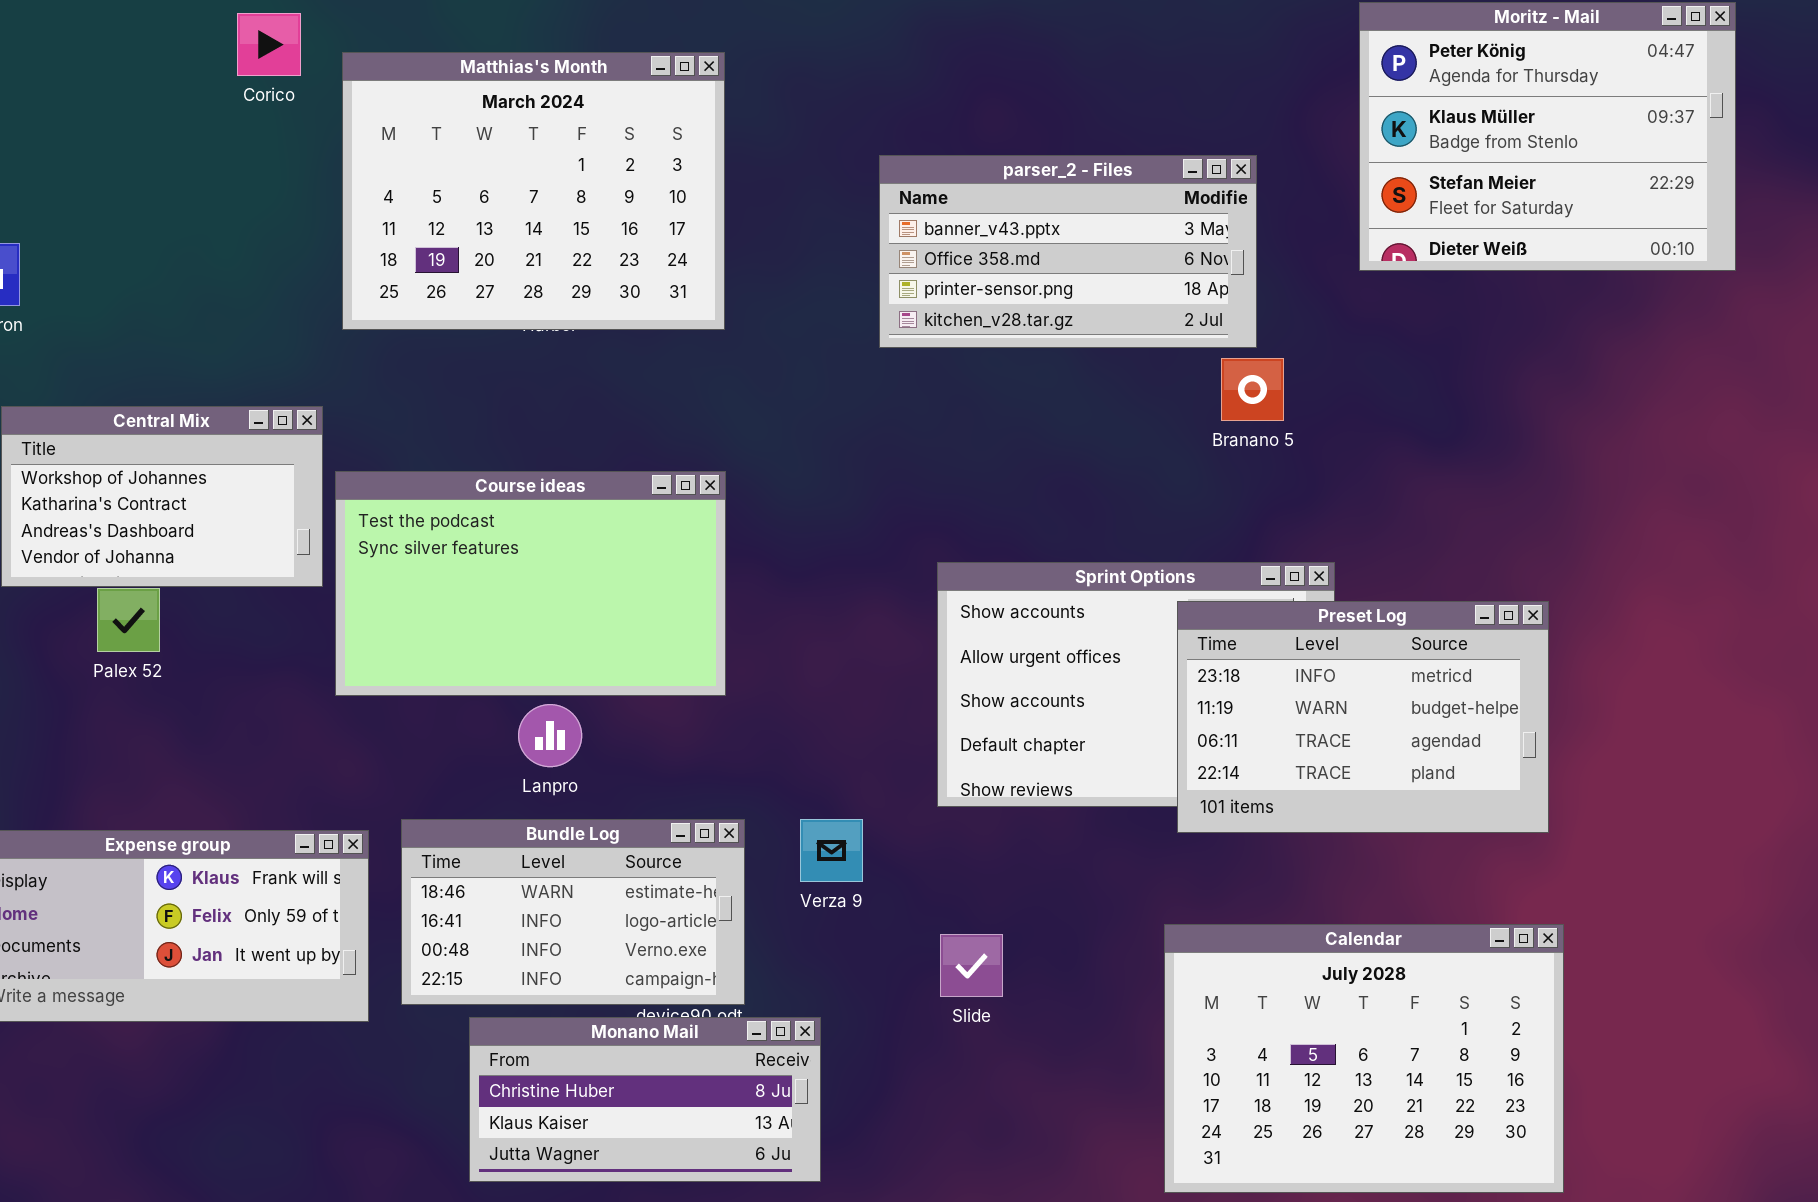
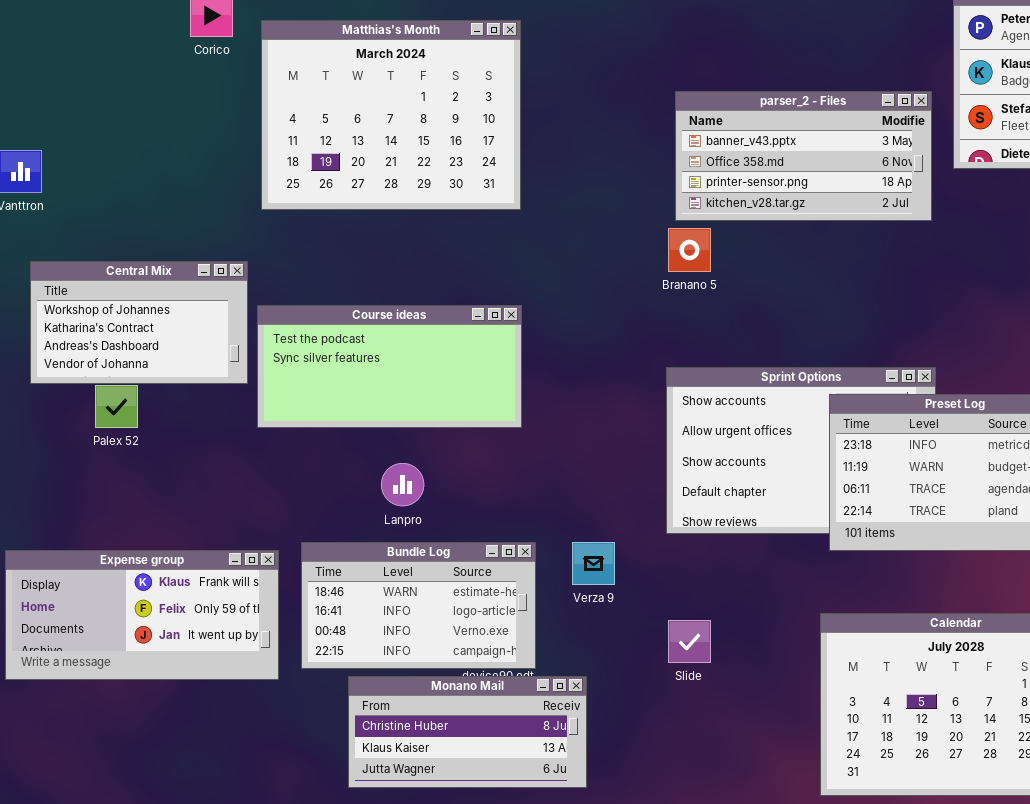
parser_2 - Files: [879,155,1257,348] -> [675,91,932,221], moved
Branano 5: [1221,358,1284,421] -> [668,228,711,272], moved
Course ideas: [335,471,726,696] -> [257,305,522,428], resized

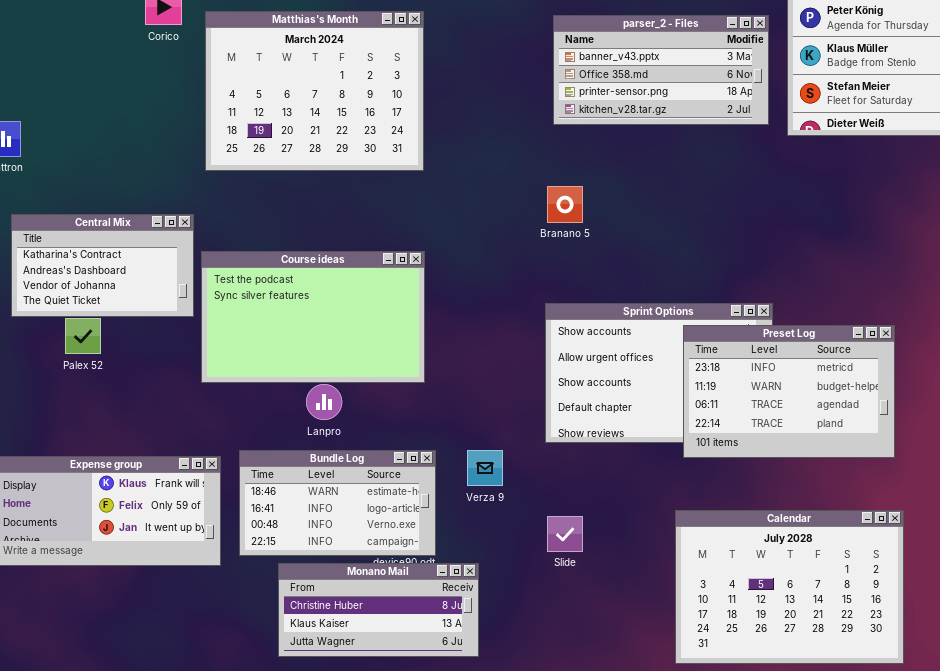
parser_2 - Files: [675,91,932,221] -> [553,15,769,125], moved
Central Mix: [30,261,248,384] -> [11,214,194,317], scrolled down 1 row
Course ideas: [257,305,522,428] -> [201,251,425,383], resized

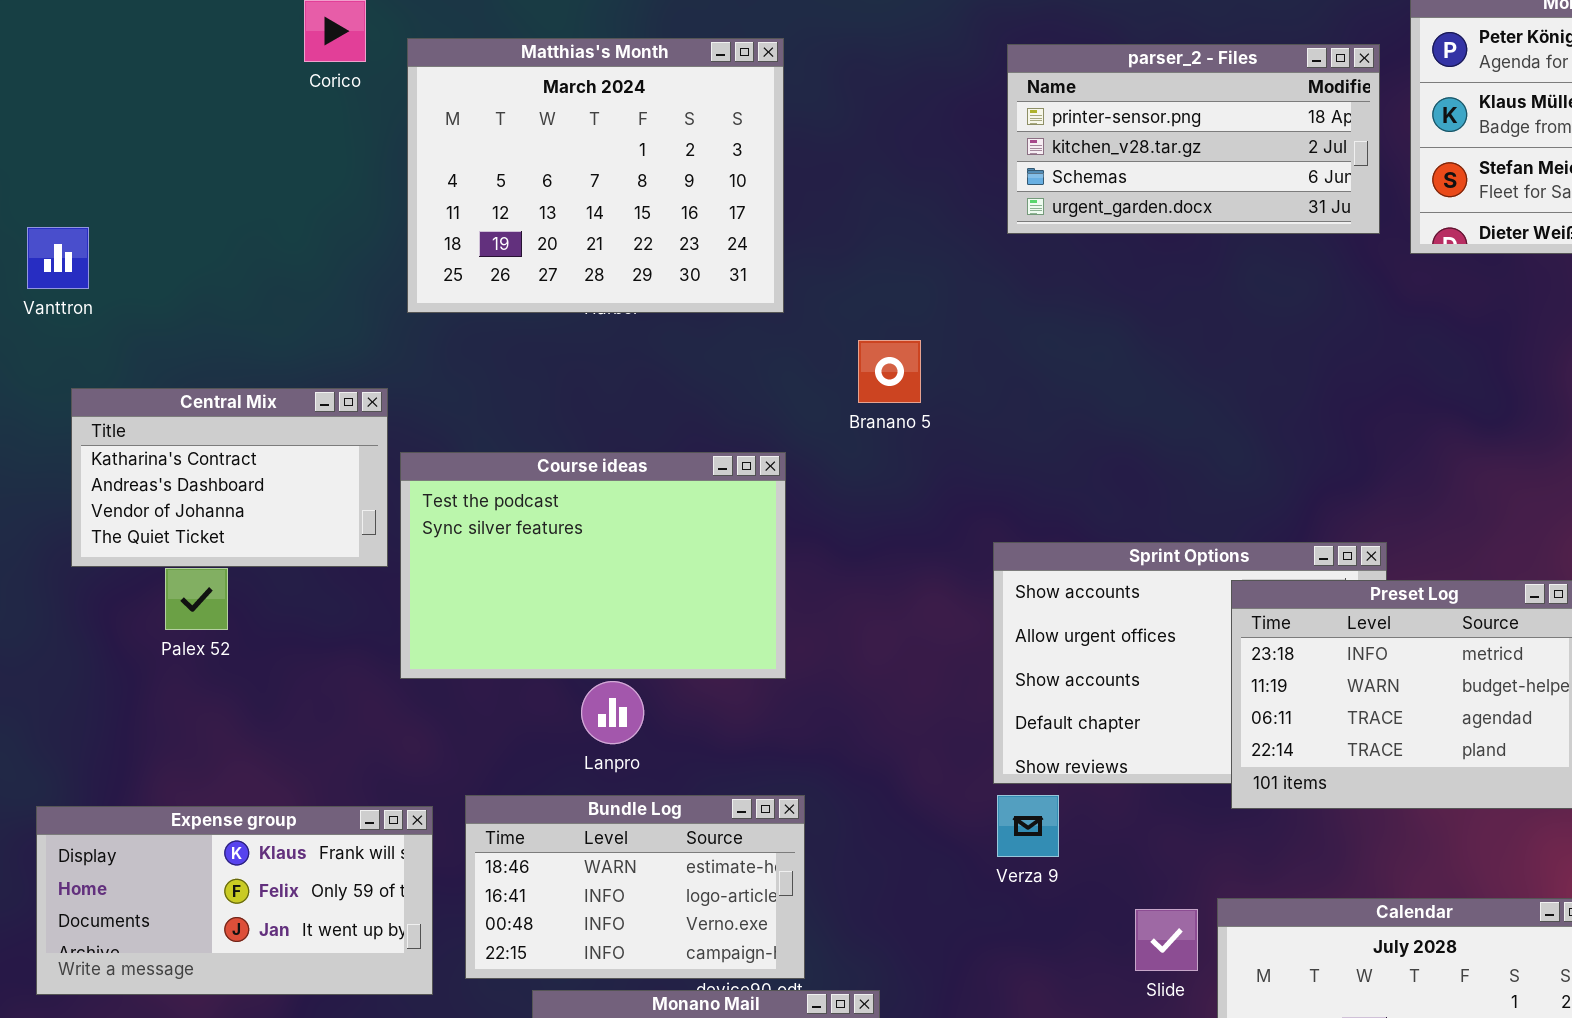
parser_2 - Files: [553,15,769,125] -> [1007,44,1380,234], scrolled down 2 rows
Branano 5: [547,186,583,223] -> [858,340,921,403], moved
Verza 9: [467,450,503,486] -> [997,795,1059,857], moved
Slide: [547,516,583,552] -> [1135,909,1198,971], moved

